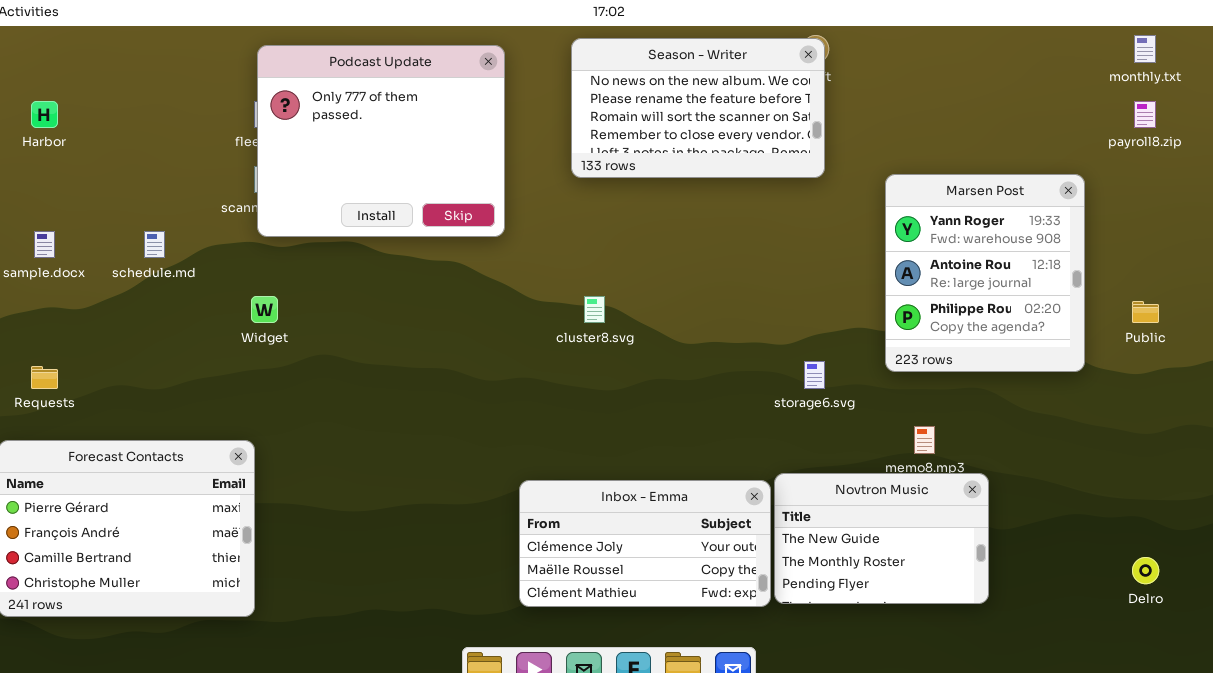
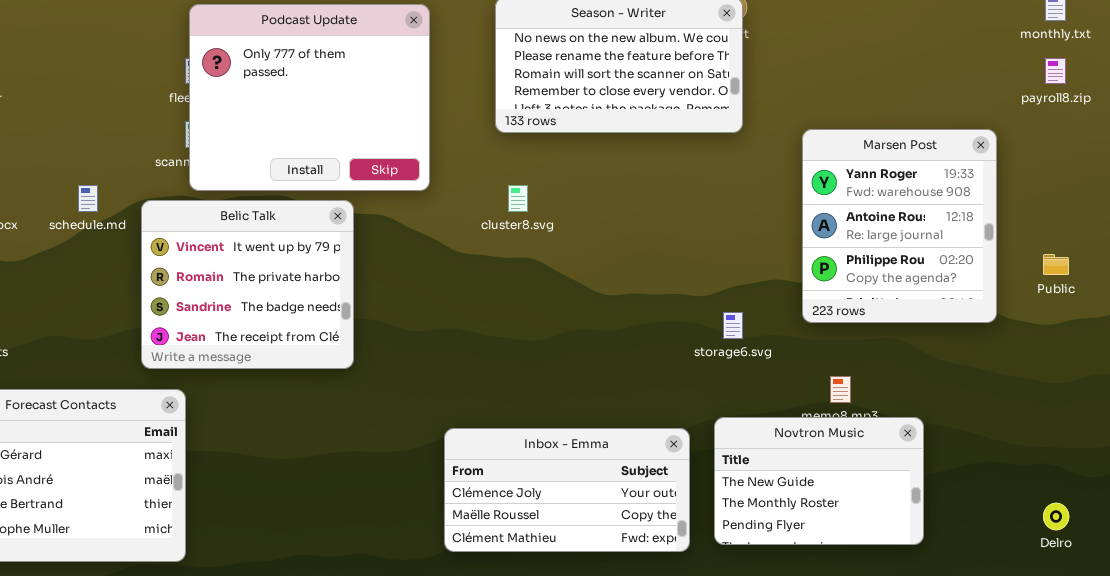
Belic Talk: none -> [141,200,354,369], opened
cluster8.svg: [584,296,605,323] -> [508,185,528,212], moved
Novtron Music: [774,473,989,604] -> [714,417,924,545], moved

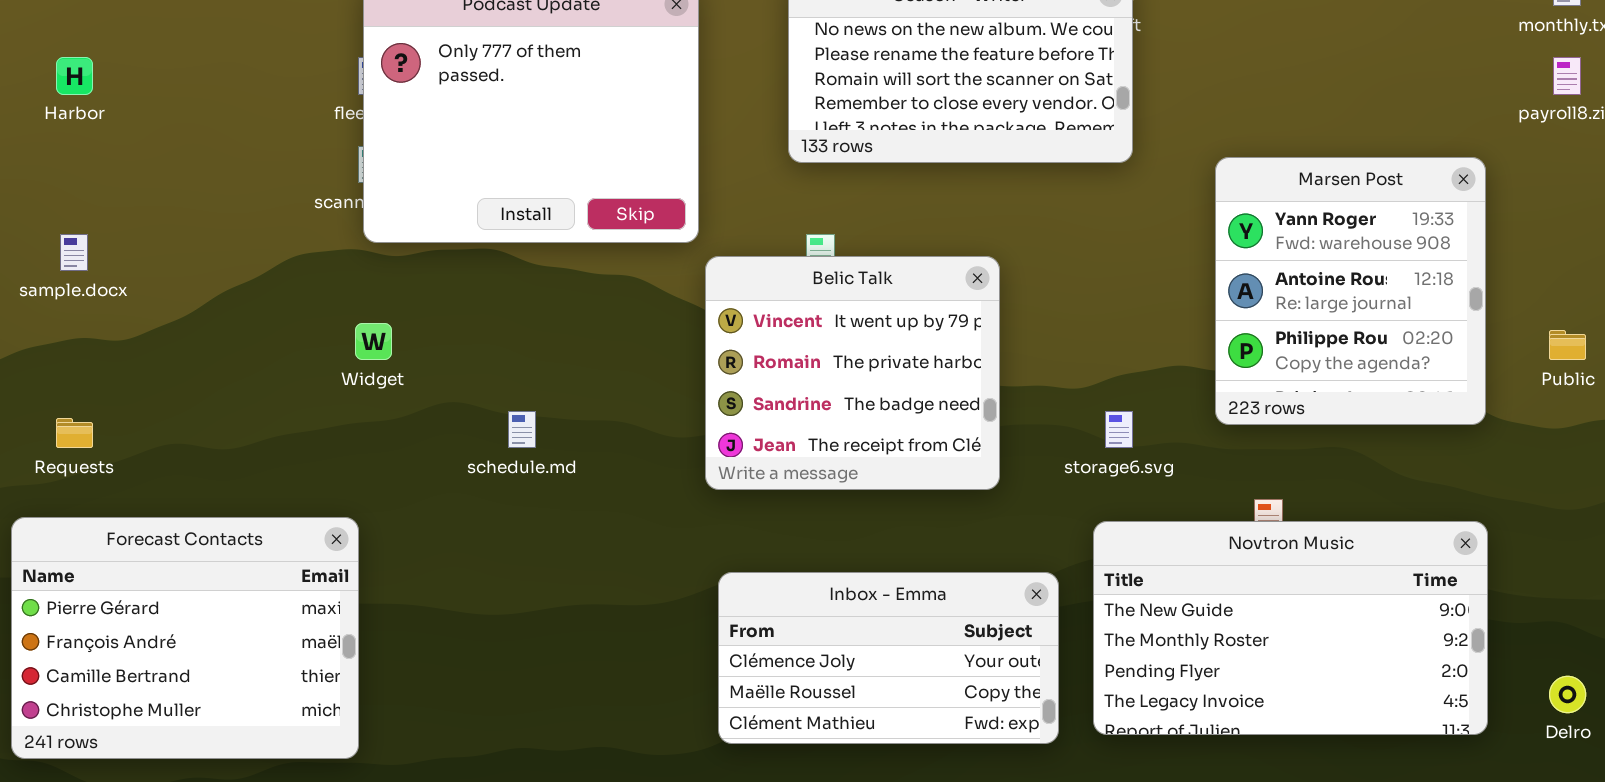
schedule.md: [78,185,98,212] -> [508,411,536,448], moved
Belic Talk: [141,200,354,369] -> [705,256,1000,490], moved
Novtron Music: [714,417,924,545] -> [1093,521,1488,735], resized

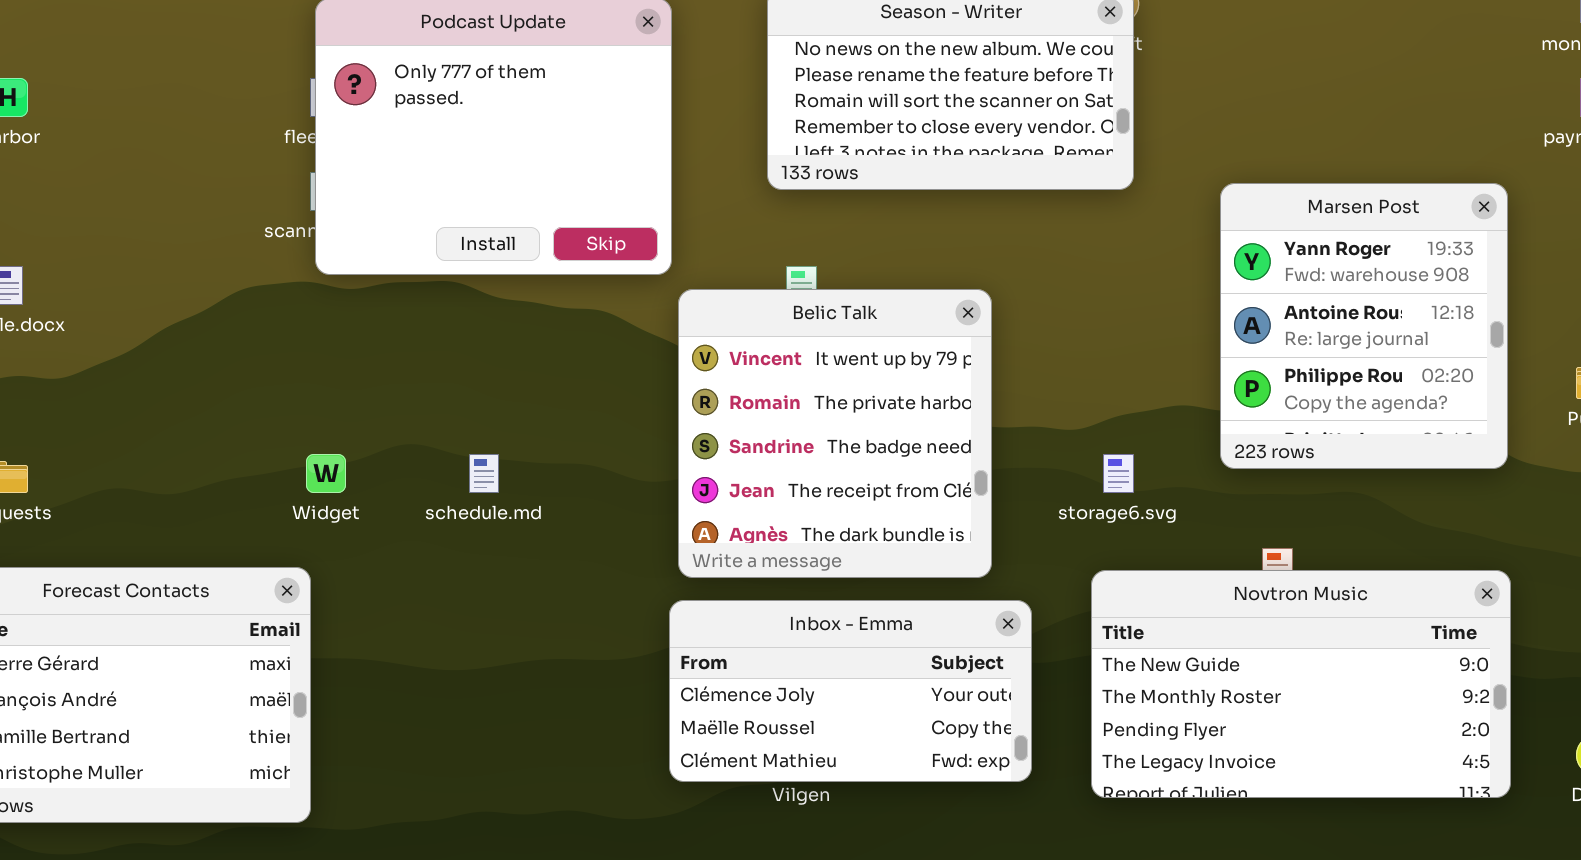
Belic Talk: [705,256,1000,490] -> [678,289,992,578], resized
Widget: [355,323,392,360] -> [306,454,346,493], moved
Inbox - Emma: [718,572,1059,744] -> [669,600,1032,782], moved

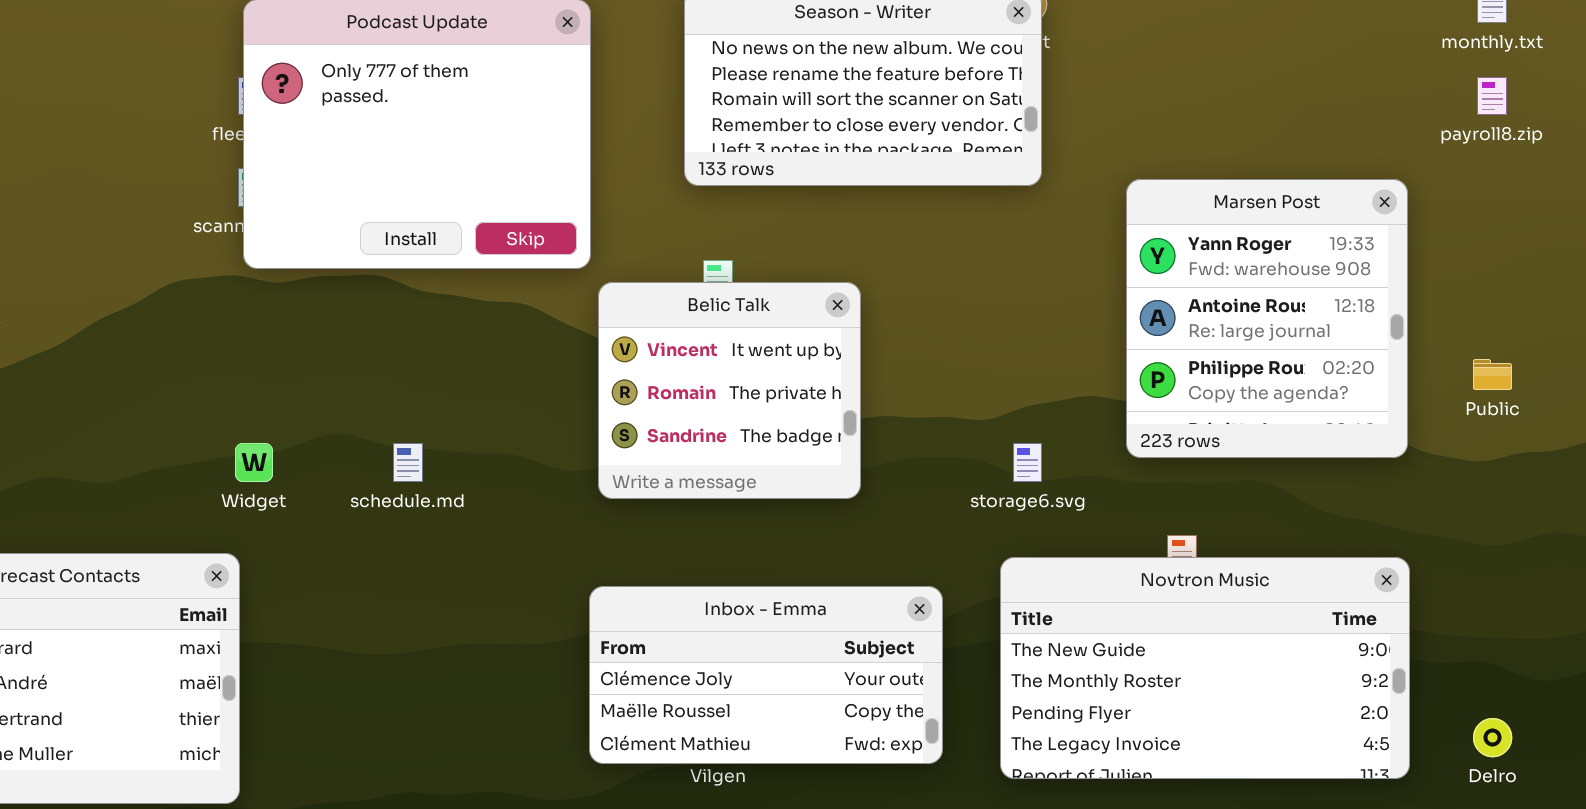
Belic Talk: [678,289,992,578] -> [598,282,861,499], resized

